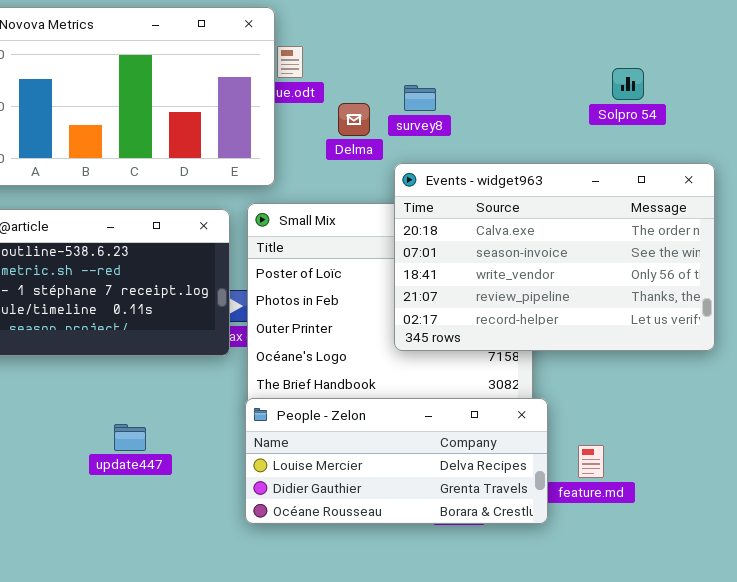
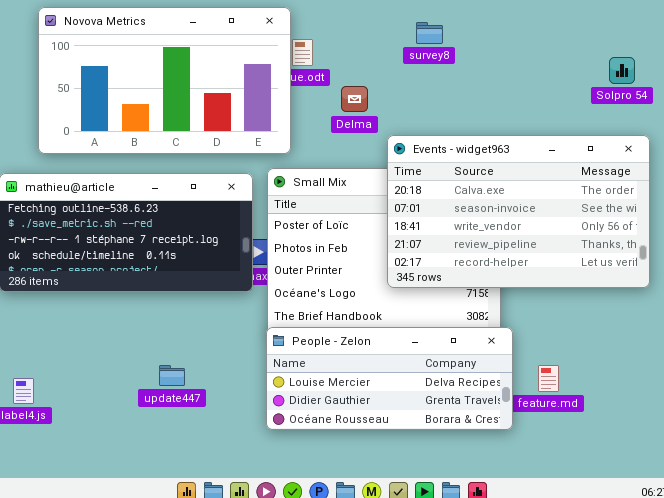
Solpro 54: [612,68,644,100] -> [609,57,635,84], moved
survey8: [404,85,436,111] -> [416,22,443,44], moved
update447: [114,424,146,451] -> [159,365,185,386], moved

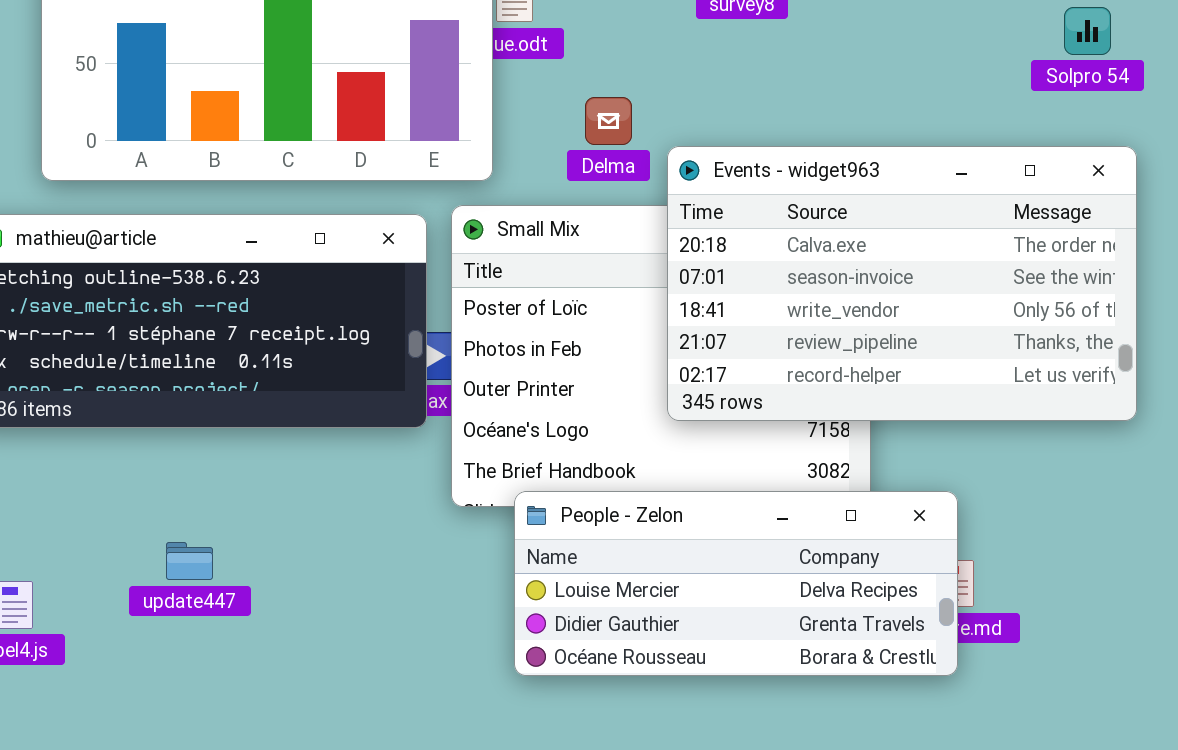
Delma: [341,86,368,112] -> [585,97,632,145], moved
People - Zelon: [266,327,513,430] -> [514,491,958,676], moved
update447: [159,365,185,386] -> [166,542,213,580], moved

